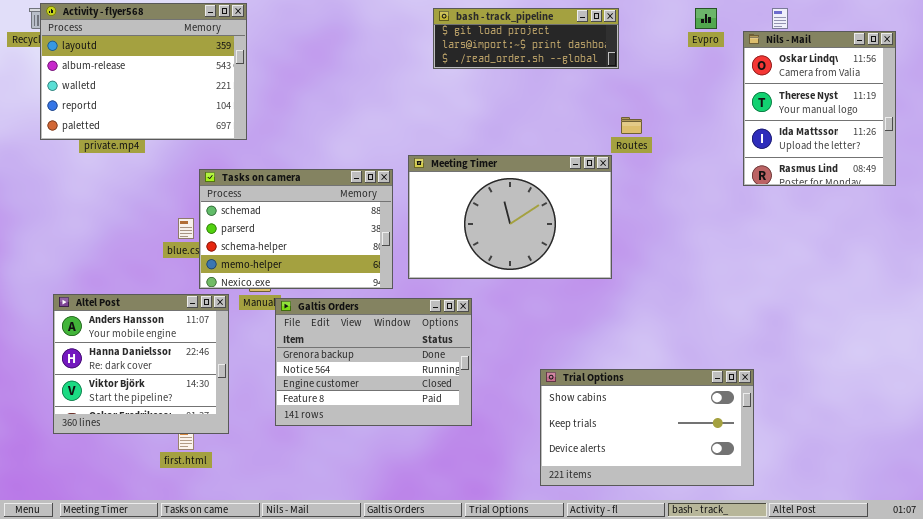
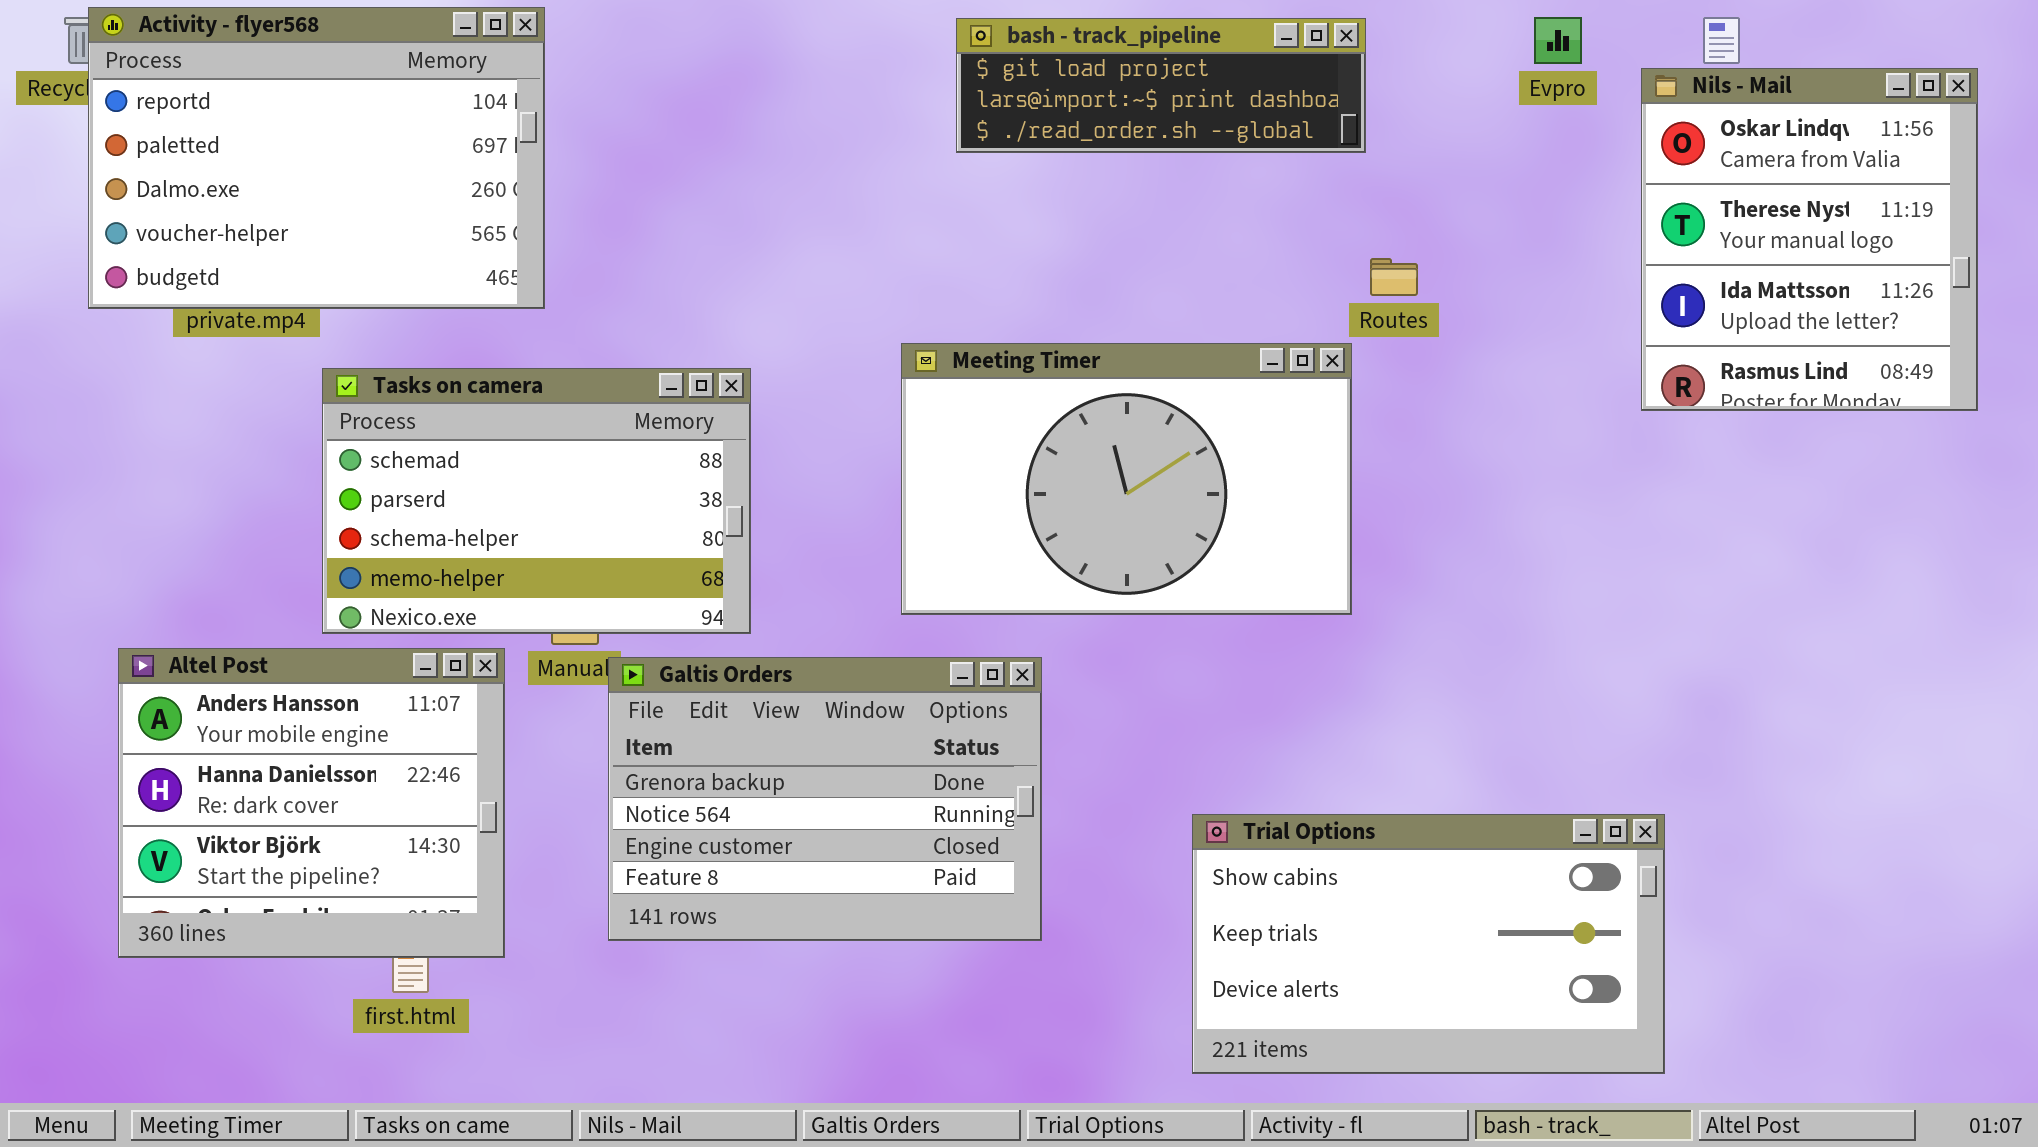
Activity - flyer568: [40,3,247,140] -> [88,7,545,309], scrolled down 3 rows
Tasks on camera: [199,169,393,289] -> [322,368,751,634], moved

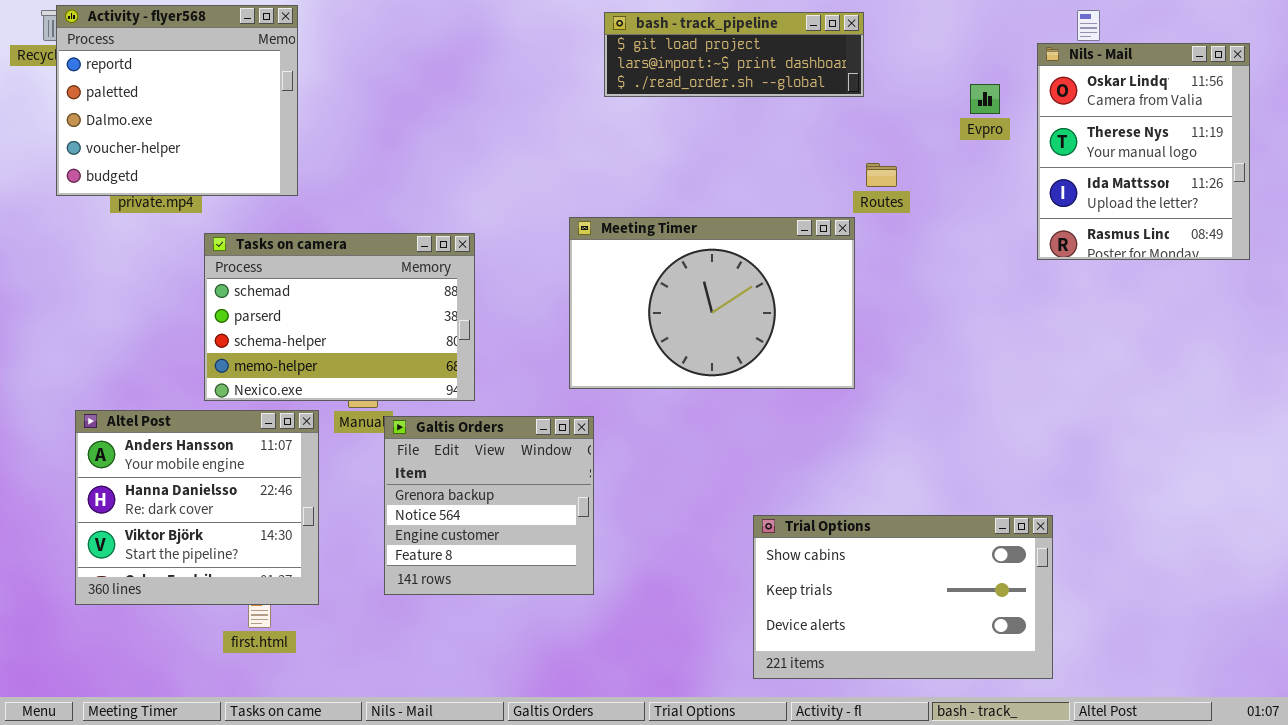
Activity - flyer568: [88,7,545,309] -> [56,5,298,196], resized
Evpro: [1534,17,1582,64] -> [970,84,1000,114], moved
Galtis Orders: [608,657,1042,941] -> [384,416,594,595], resized

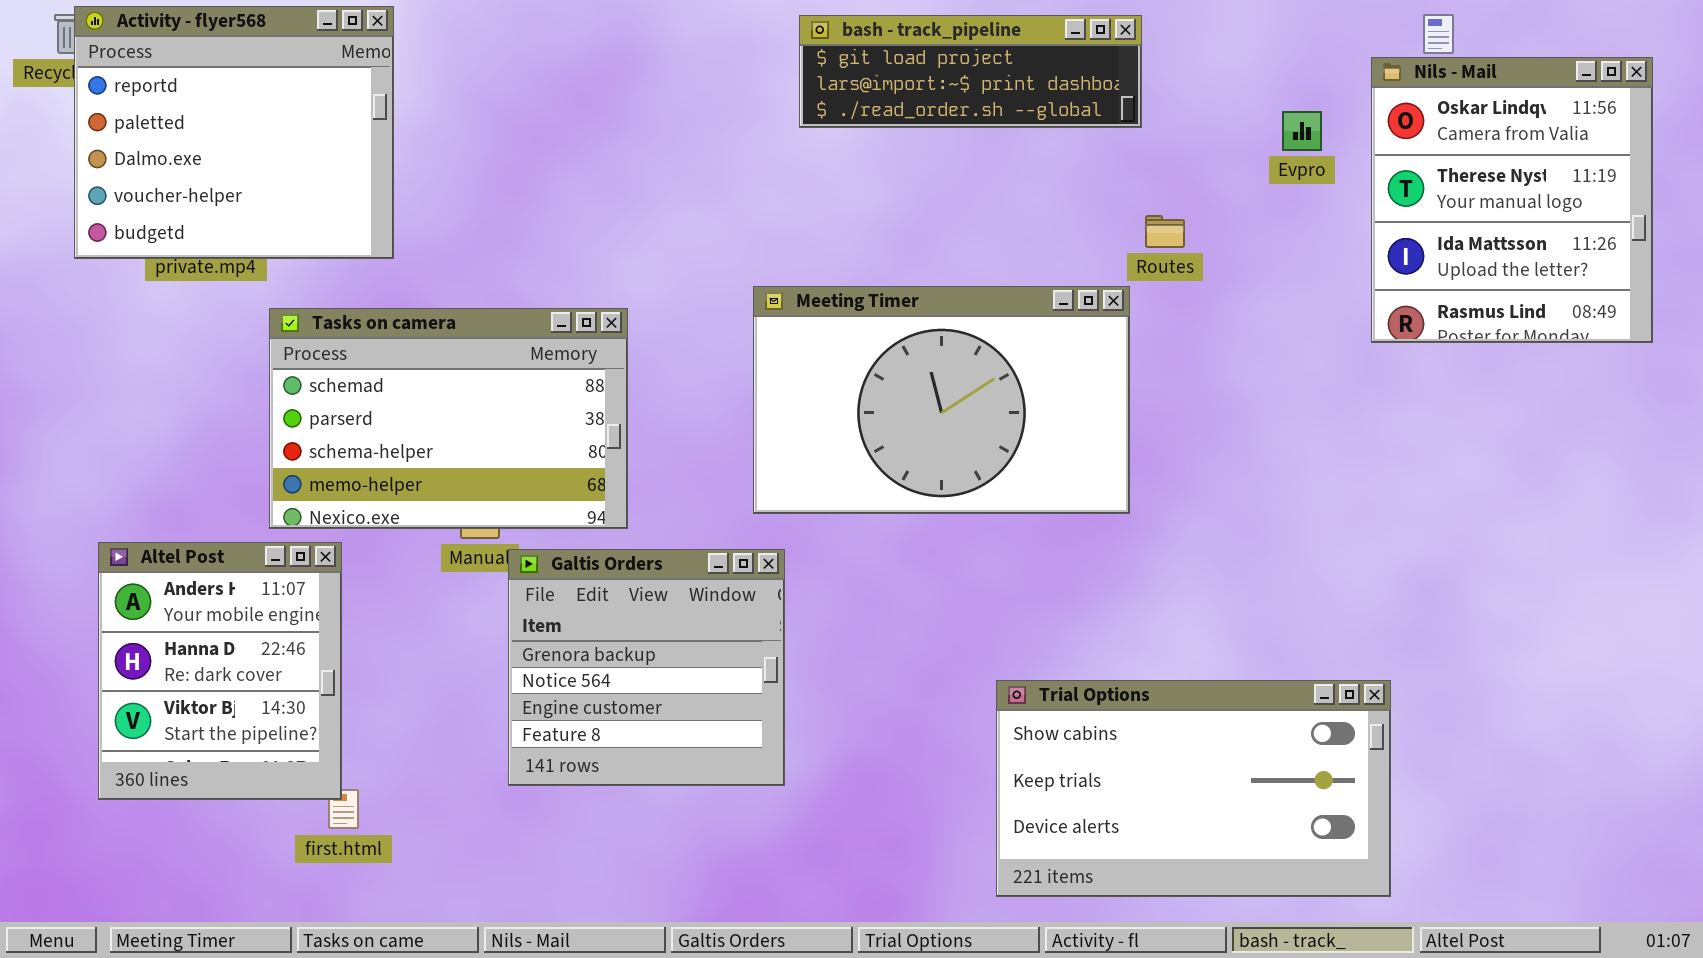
Altel Post: [75,410,319,605] -> [98,542,342,800], resized

